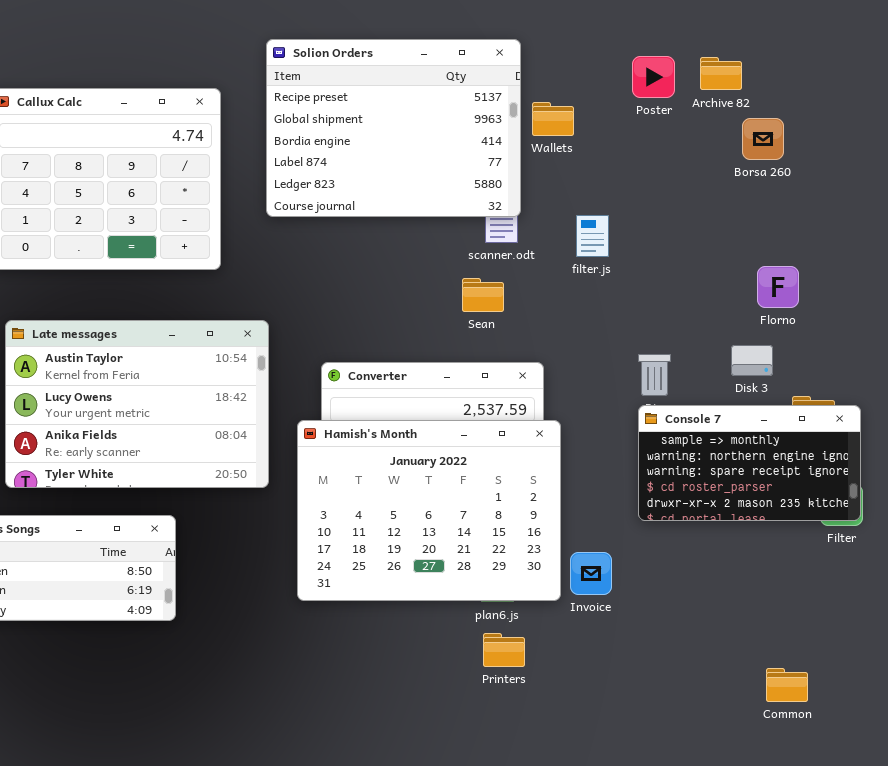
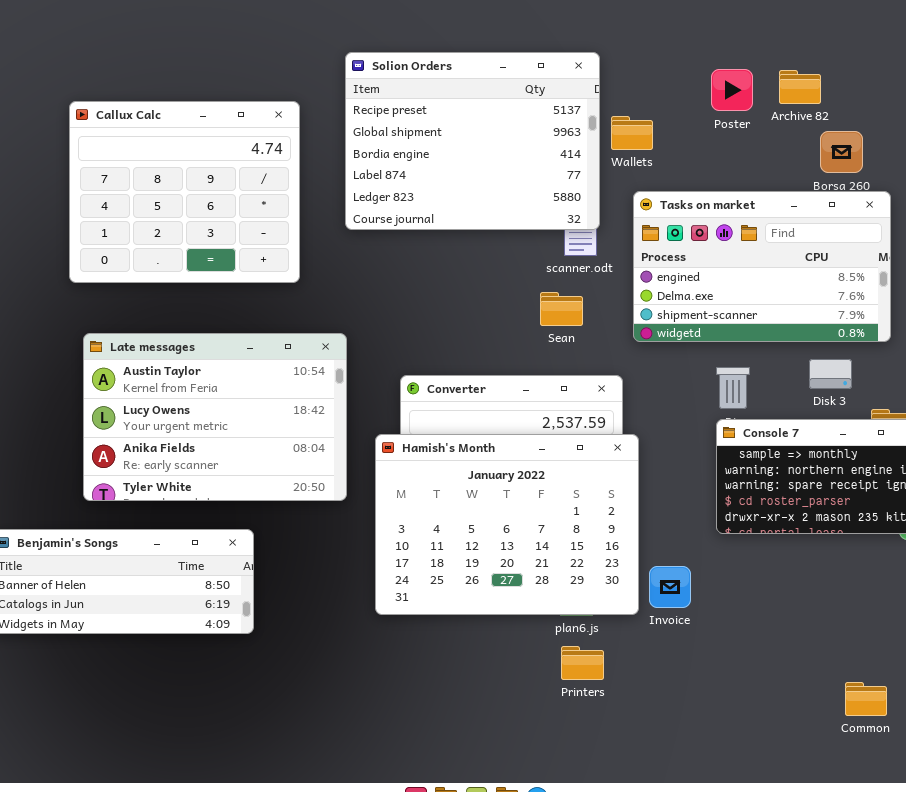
Tasks on market: none -> [633,191,891,342], opened

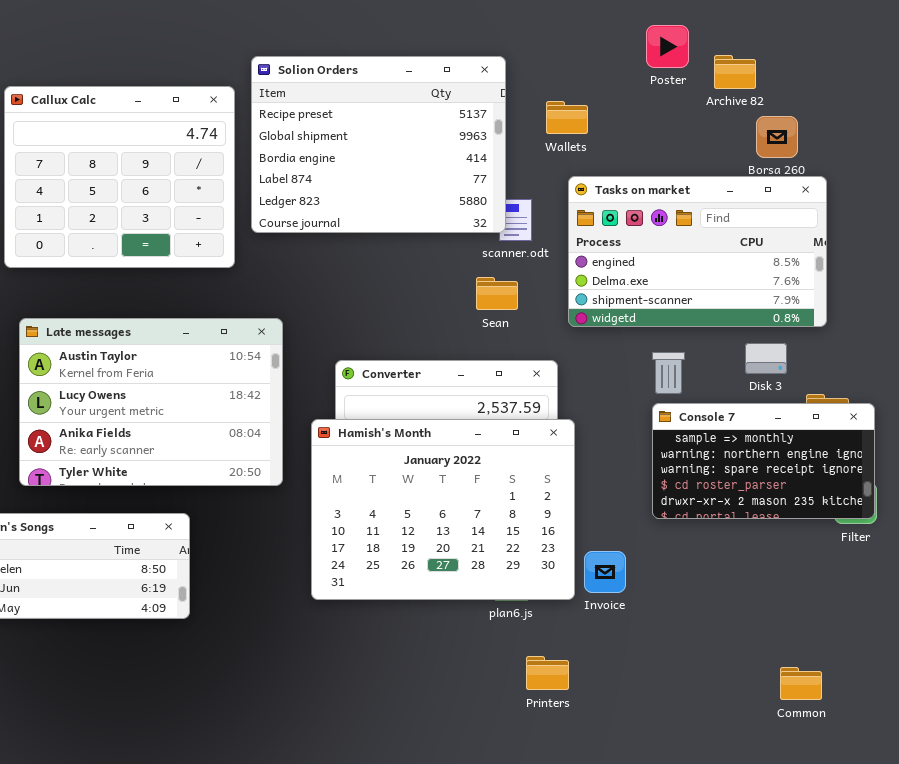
Solion Orders: [345,52,600,230] -> [251,56,506,233], moved
Poster: [711,69,753,111] -> [646,25,689,68], moved
Printers: [561,646,604,680] -> [526,656,569,690], moved

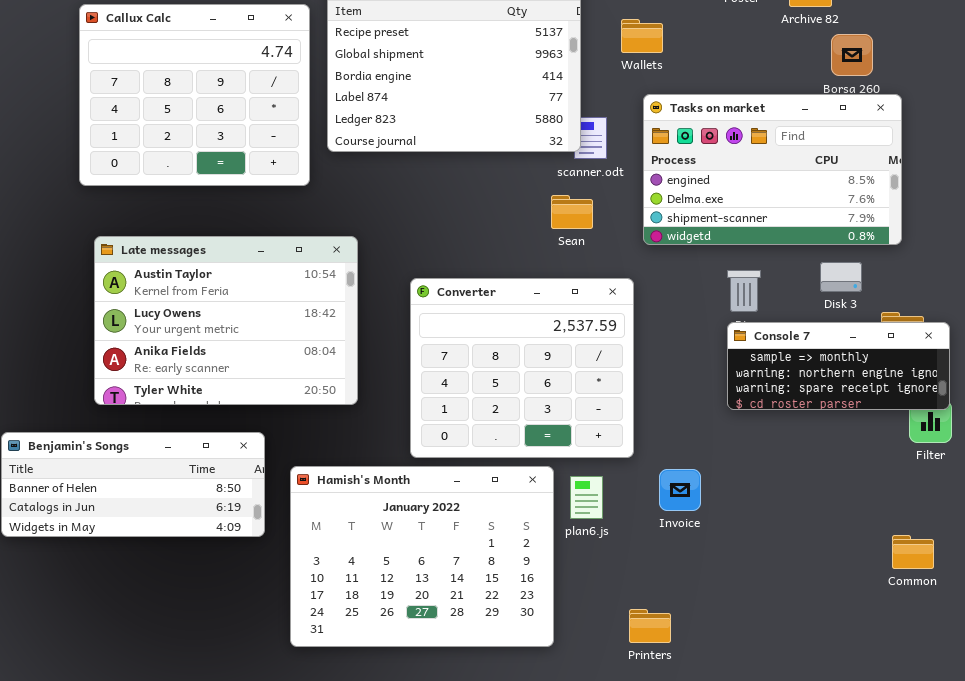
Console 7: [652,403,875,519] -> [727,322,950,410], resized
Hamish's Month: [311,419,575,600] -> [290,466,554,647], moved
Printers: [526,656,569,690] -> [629,609,671,643], moved
Common: [780,667,822,700] -> [892,535,934,569], moved

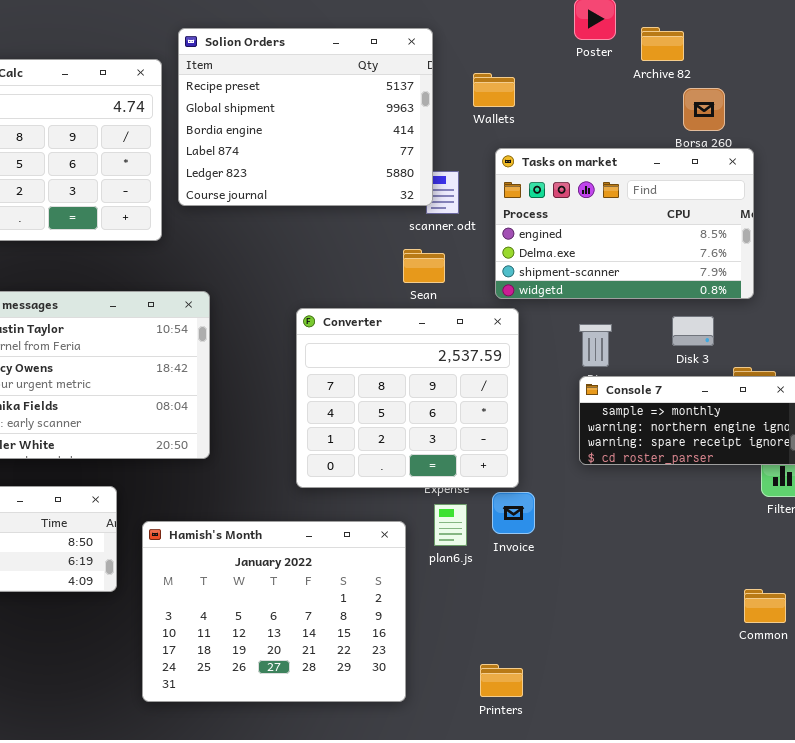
Converter: [410,278,634,458] -> [296,308,519,488], moved
Invoice: [659,469,701,511] -> [492,492,535,534], moved
plan6.js: [570,476,603,519] -> [434,504,467,546], moved

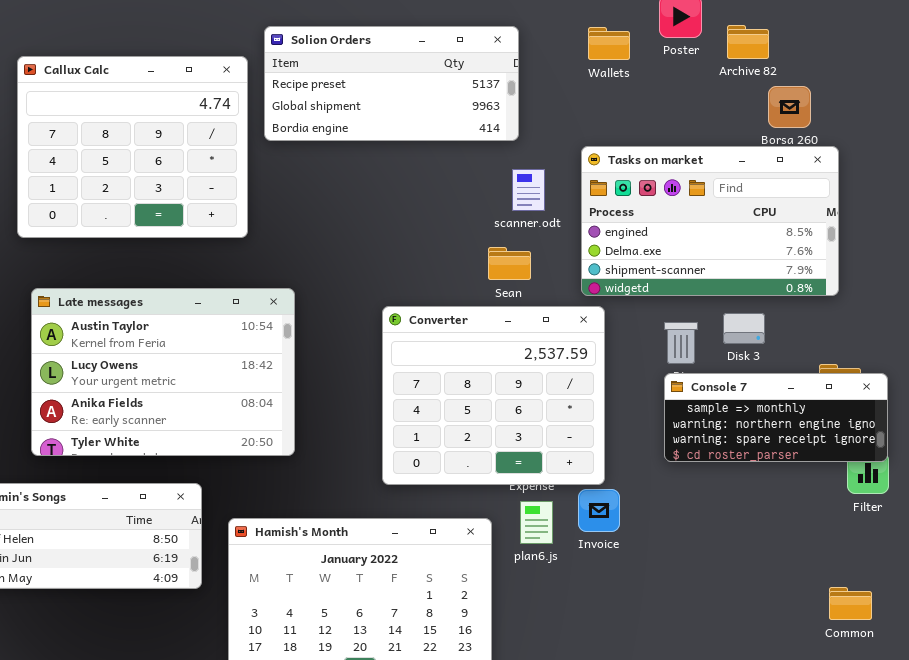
Solion Orders: [178,28,433,206] -> [264,26,519,141], resized
Wallets: [473,73,515,107] -> [588,27,630,60], moved
Disk 3: [672,316,714,346] -> [723,313,765,344], moved

